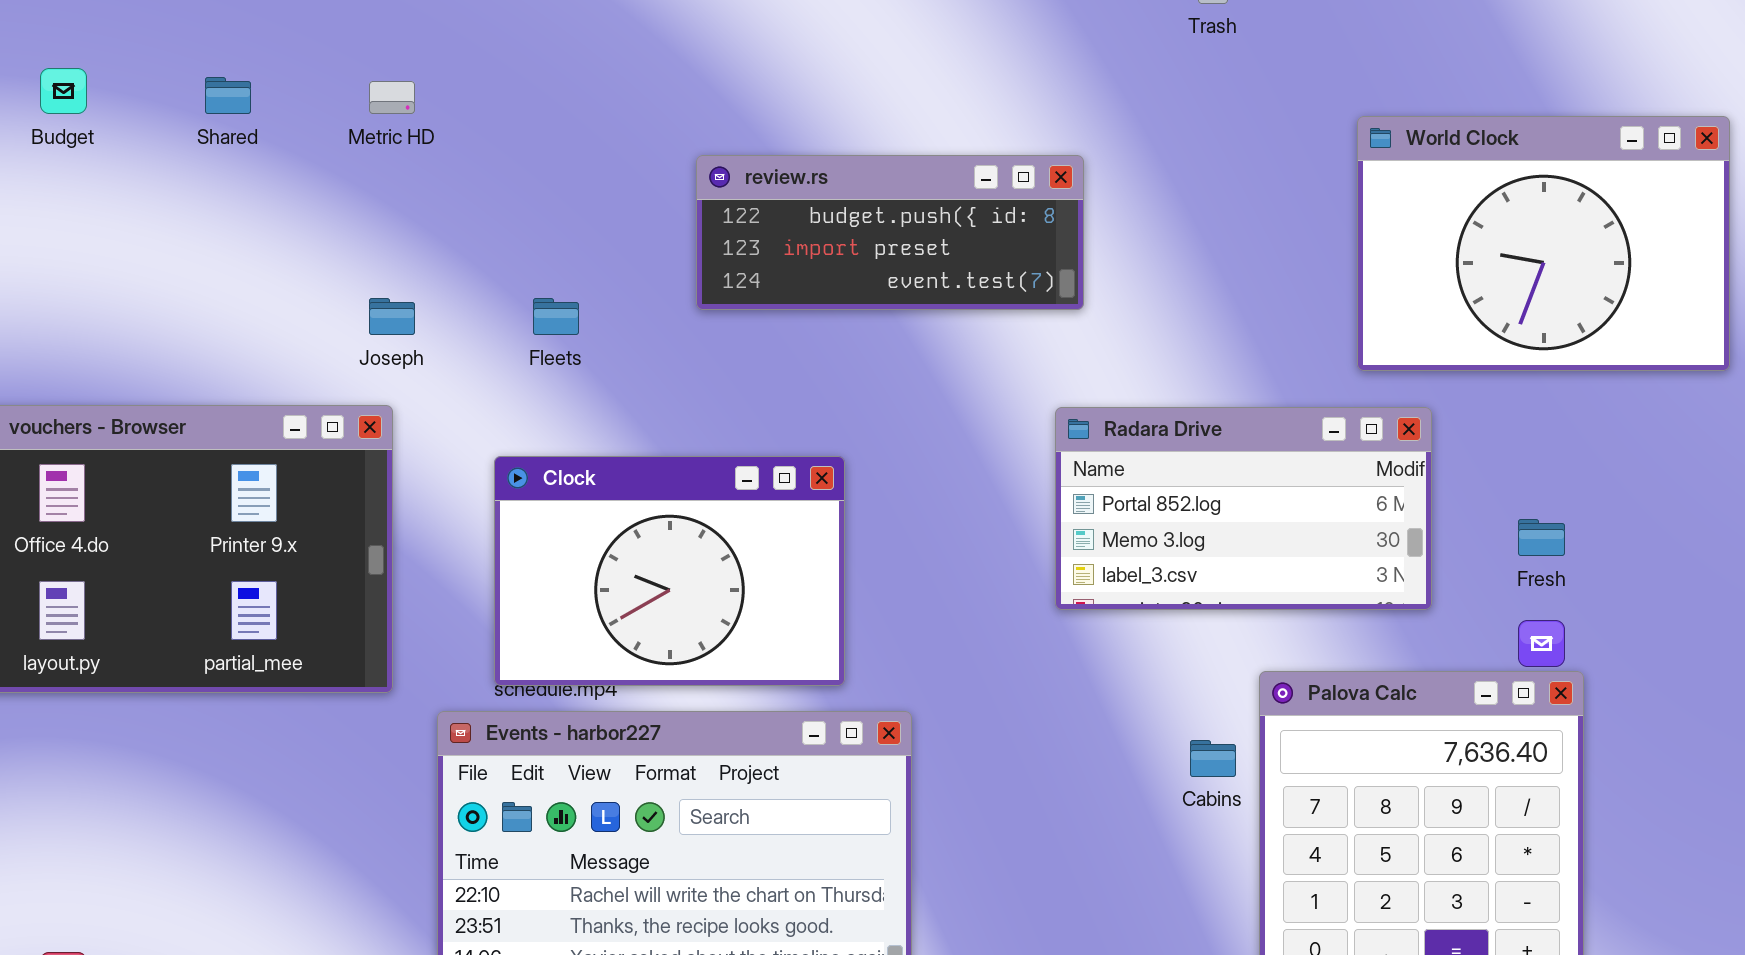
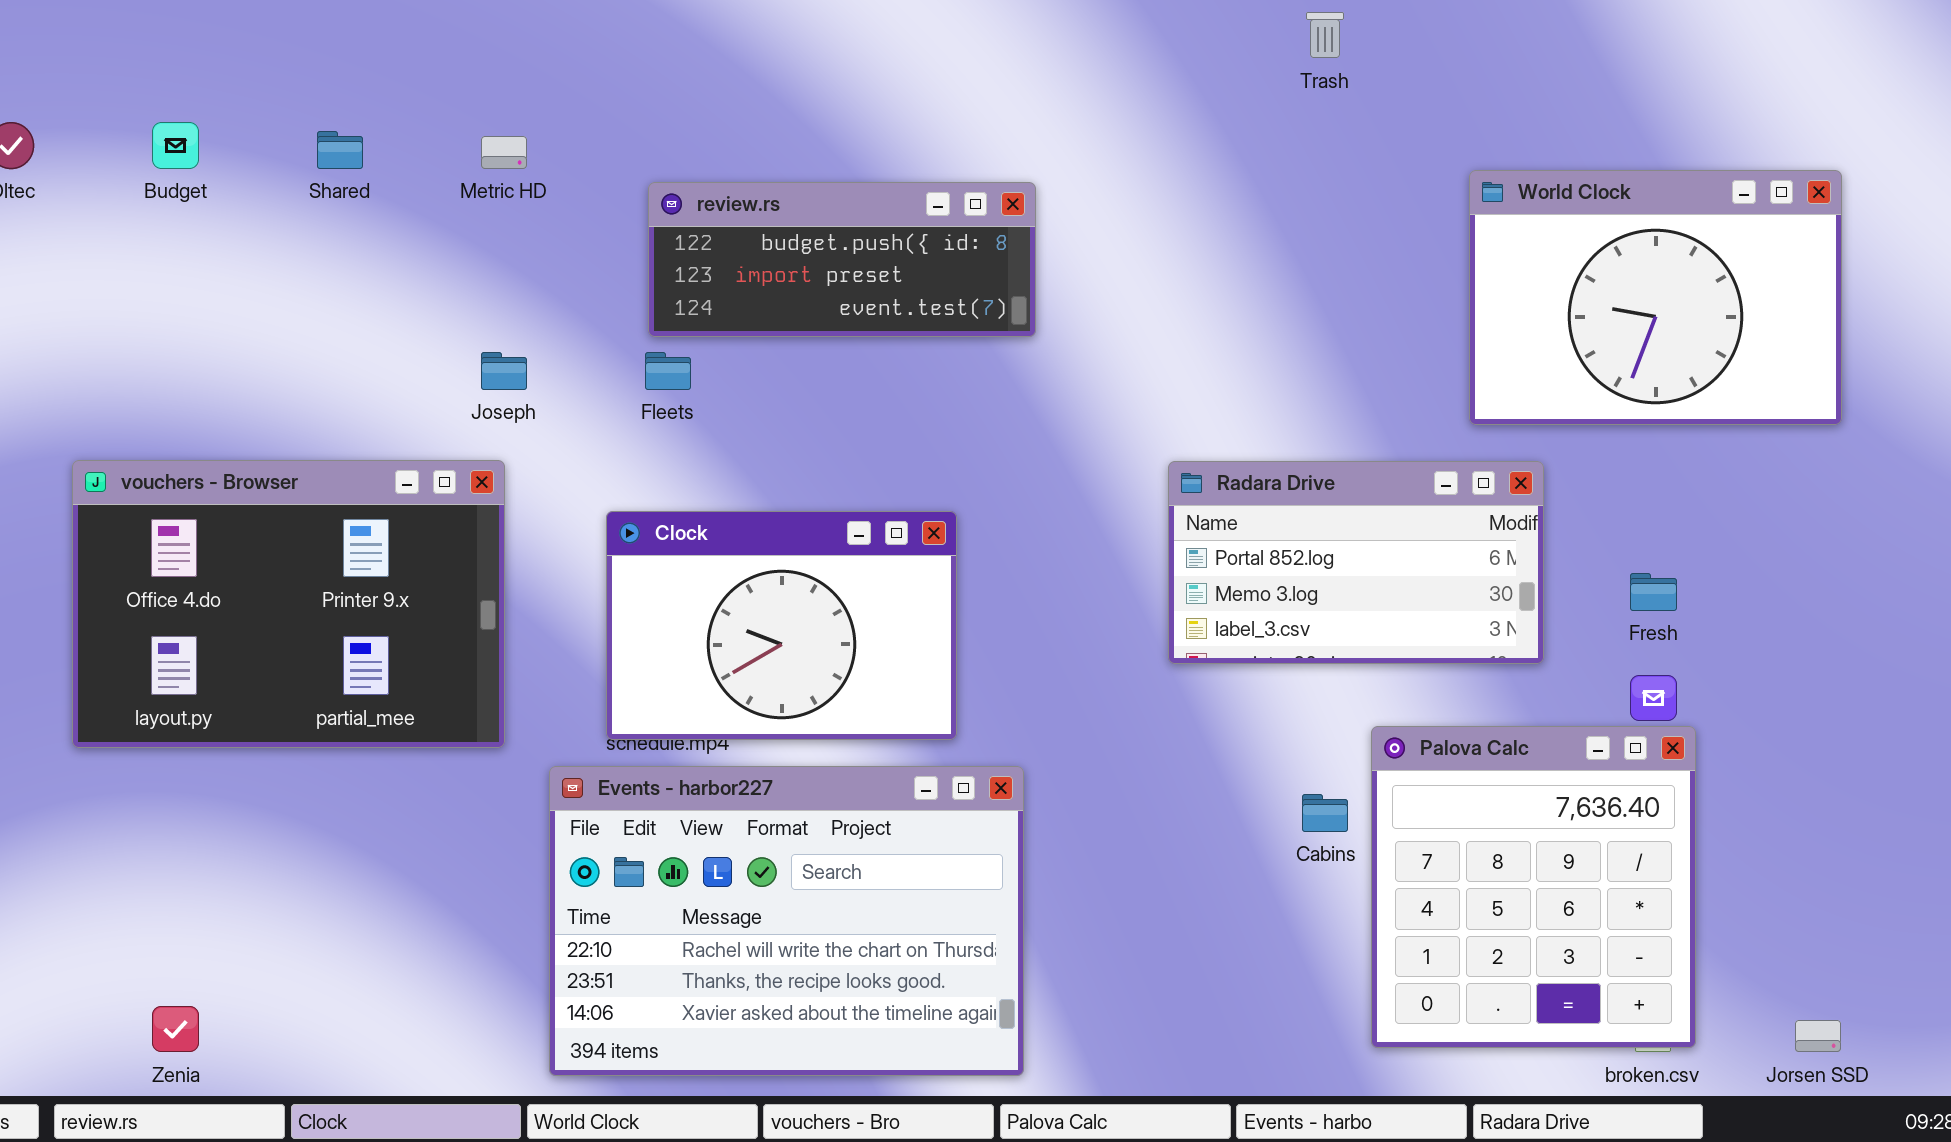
review.rs: [696,155,1084,310] -> [648,182,1036,337], moved

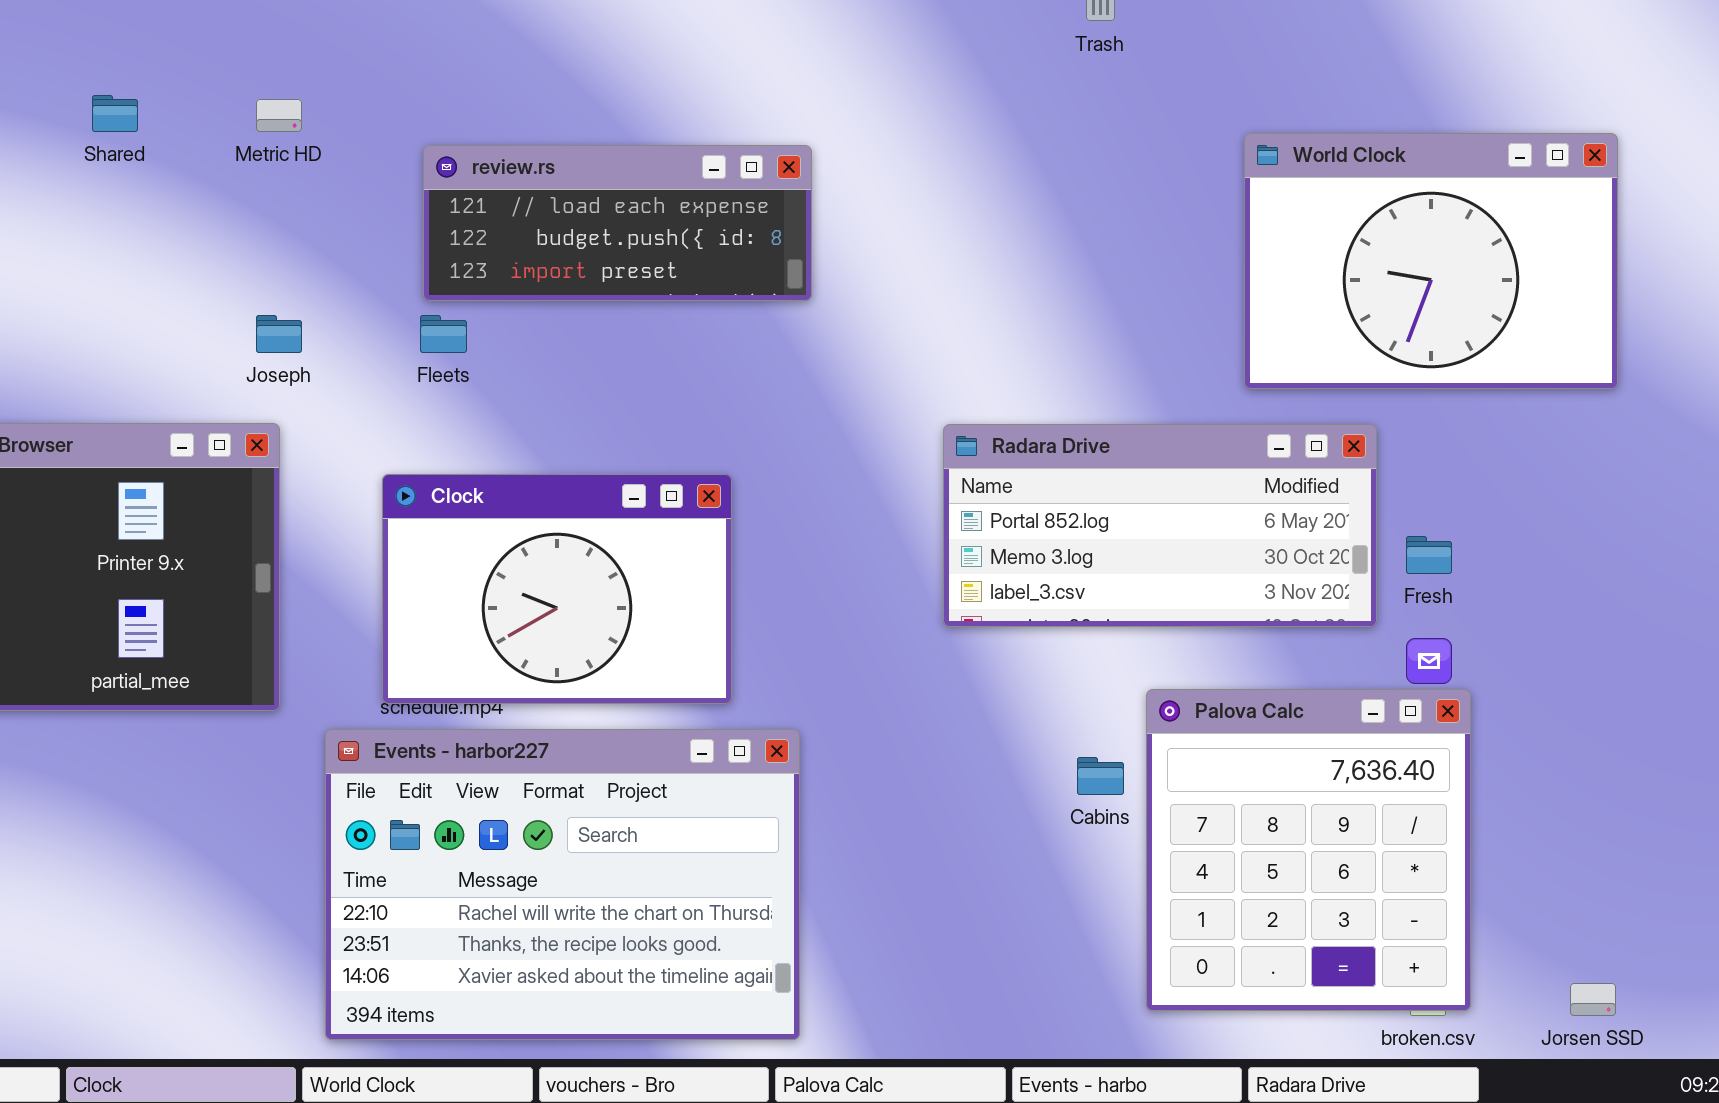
review.rs: [648,182,1036,337] -> [423,145,812,301], scrolled up 1 row
Radara Drive: [1168,461,1544,664] -> [943,424,1377,627], resized

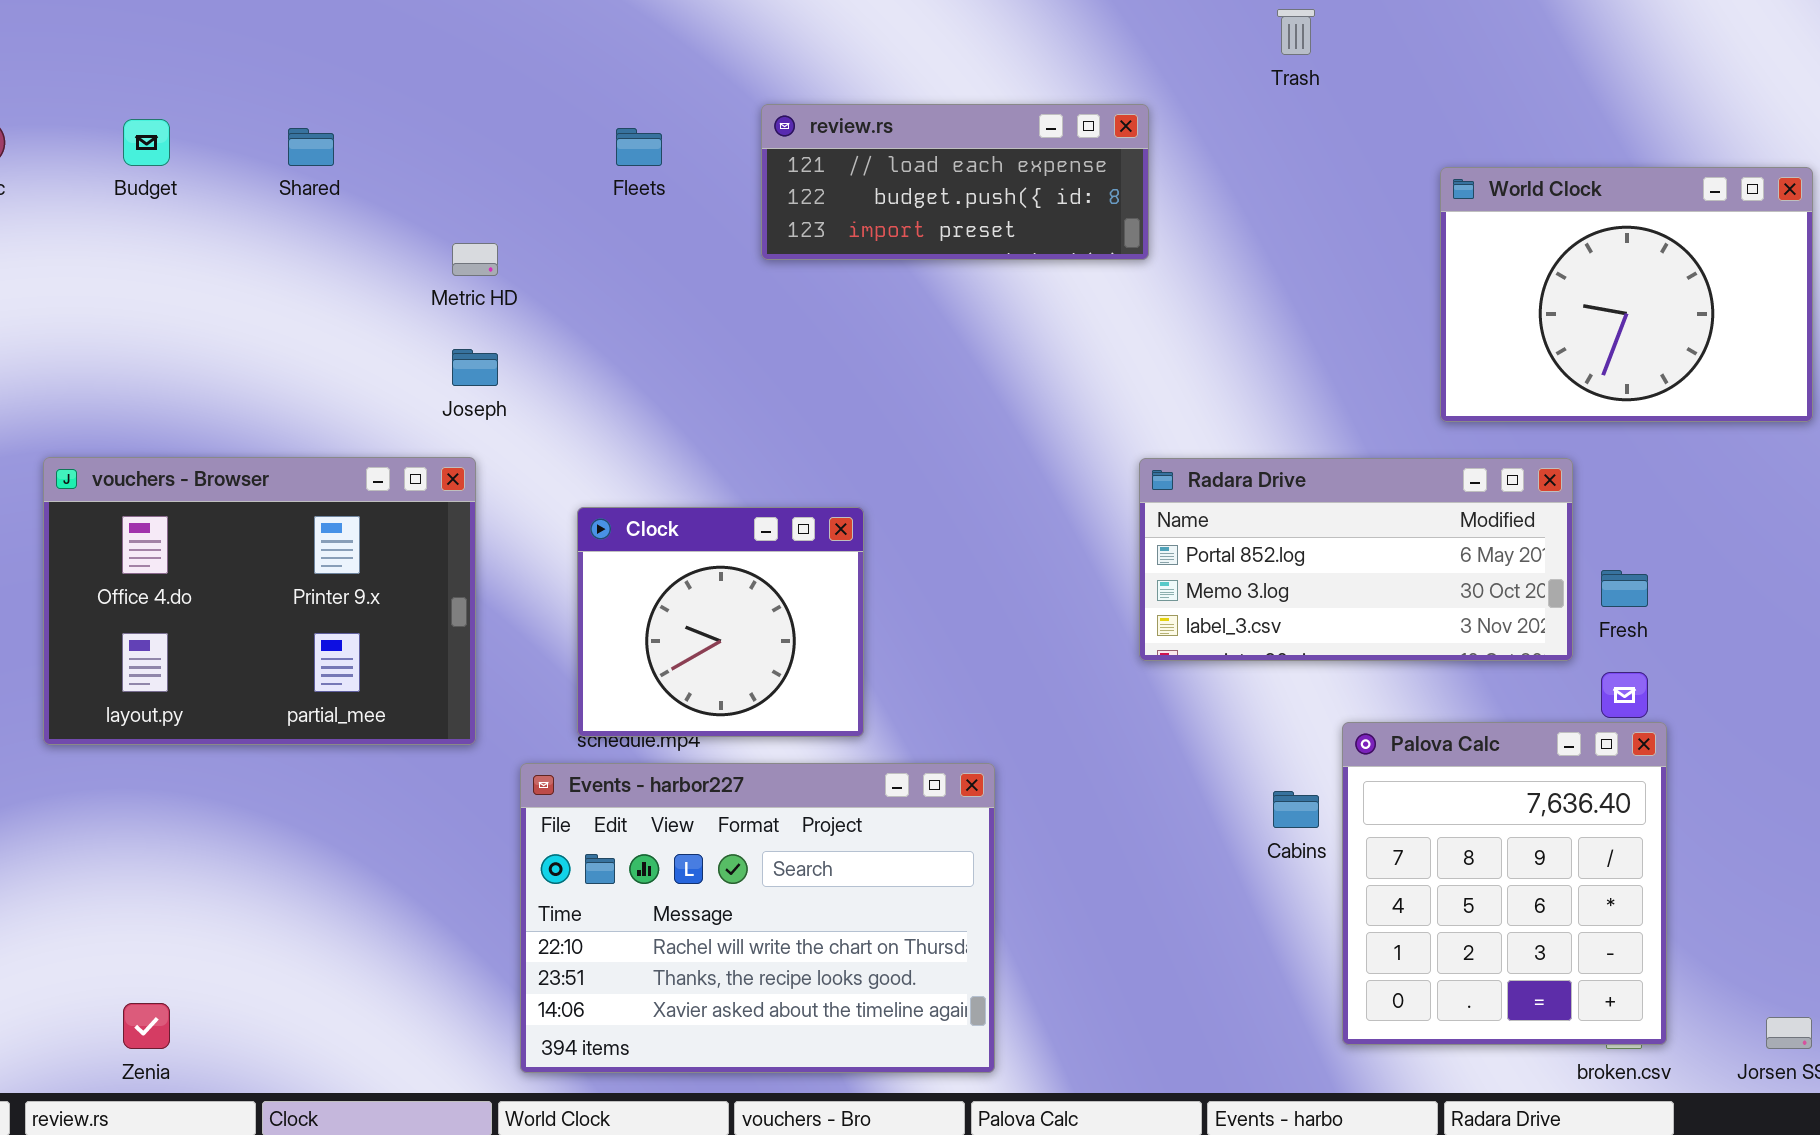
Metric HD: [256,99,302,132] -> [452,243,498,276], moved
review.rs: [423,145,812,301] -> [761,104,1149,260], moved
Fleets: [420,315,467,353] -> [616,128,662,166], moved
Clock: [382,474,732,704] -> [577,507,864,737], resized

